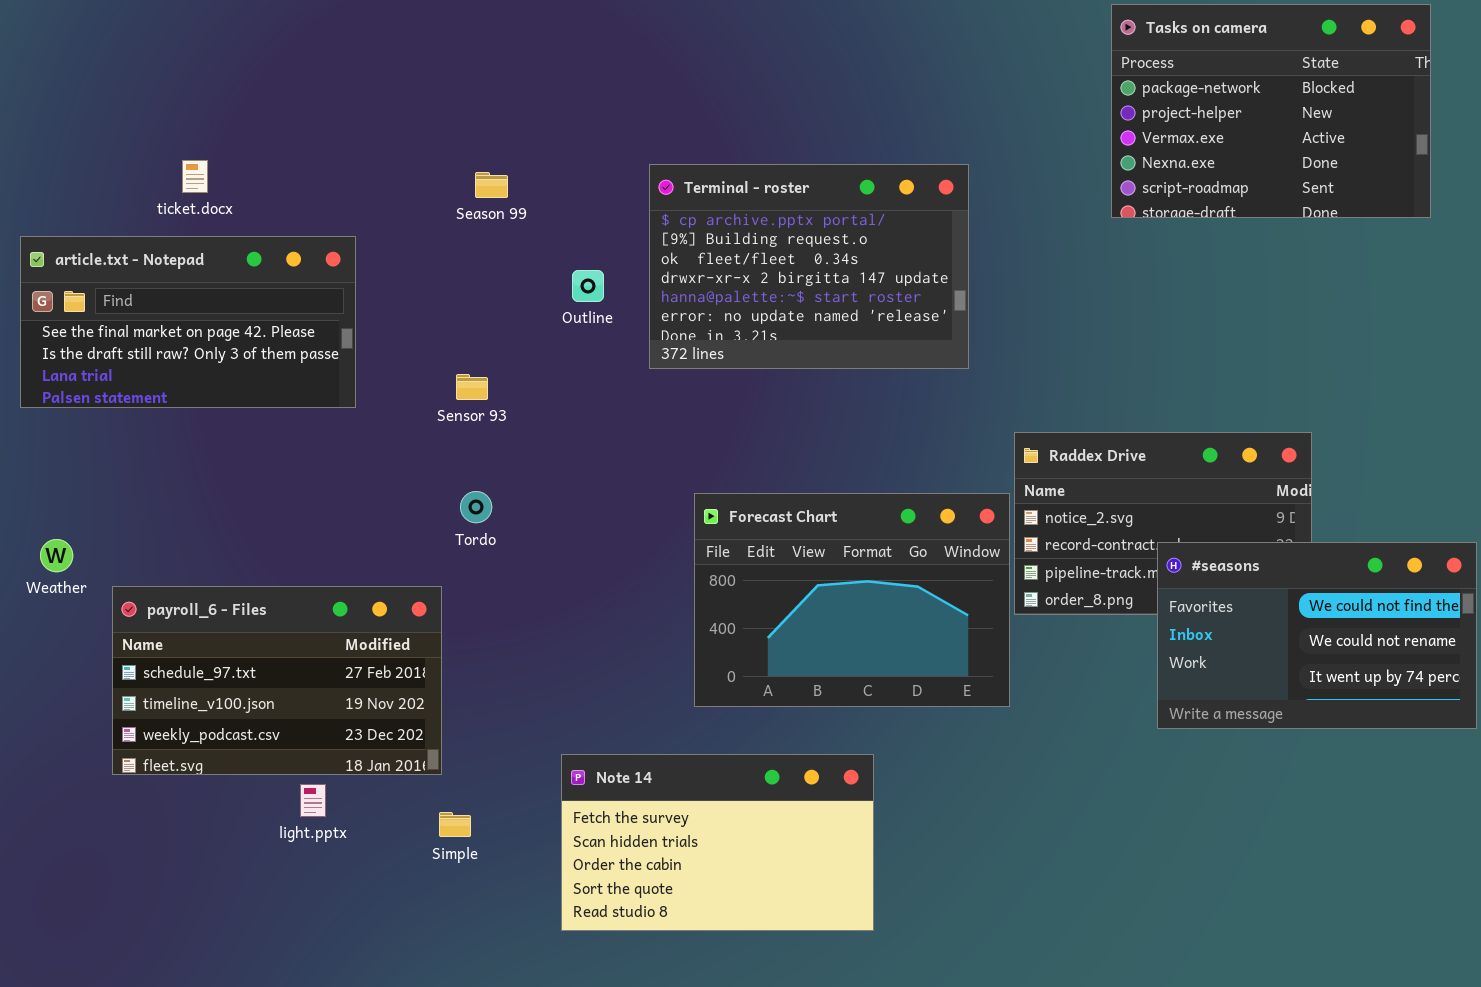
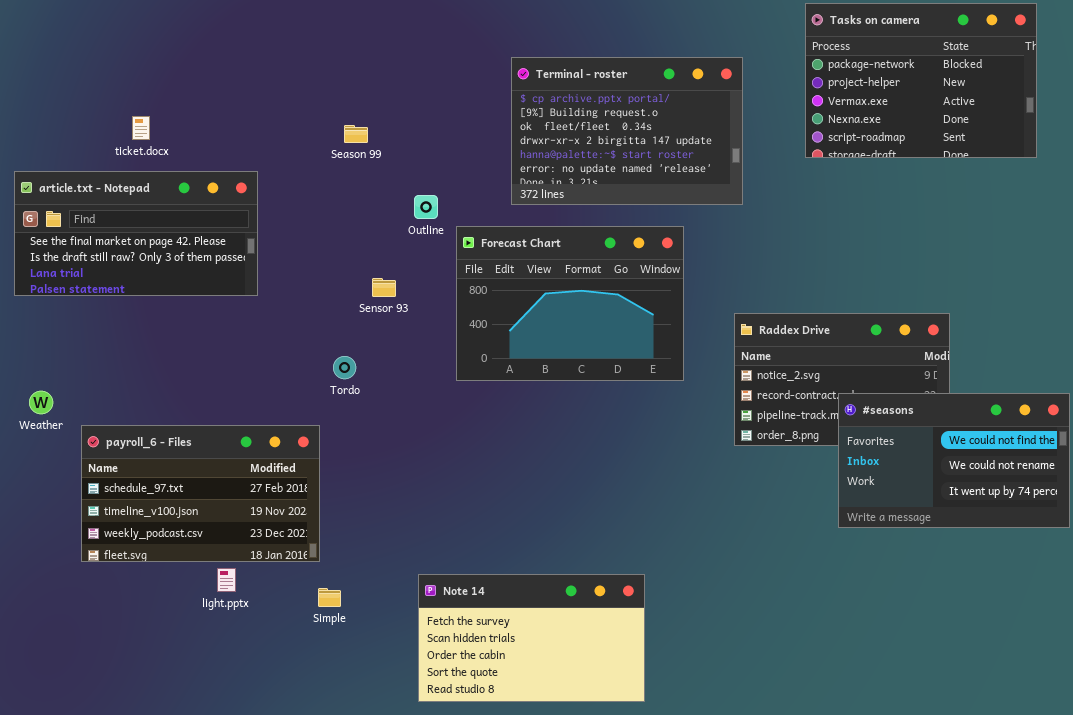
Terminal - roster: [649,164,969,369] -> [511,57,743,205], moved
Sensor 93: [456,374,488,400] -> [372,278,396,297], moved
Forecast Chart: [694,493,1010,707] -> [456,226,684,381], moved
Note 14: [561,754,874,931] -> [418,574,645,702], moved

